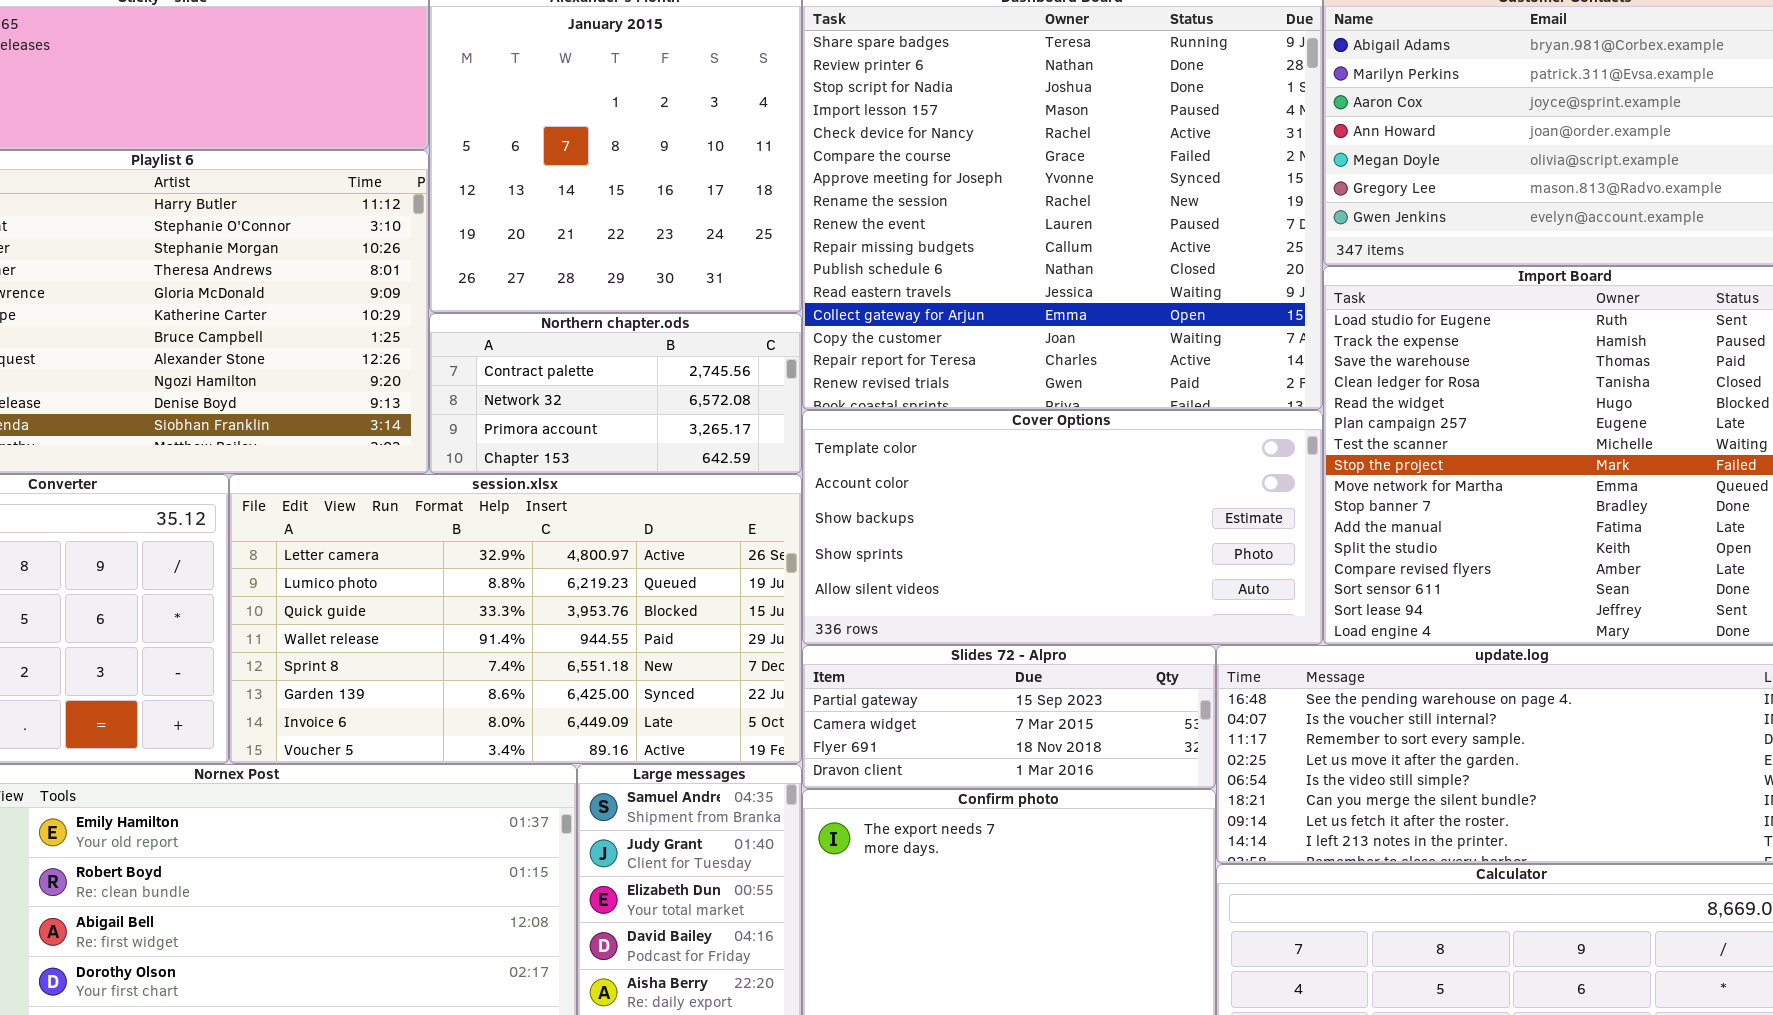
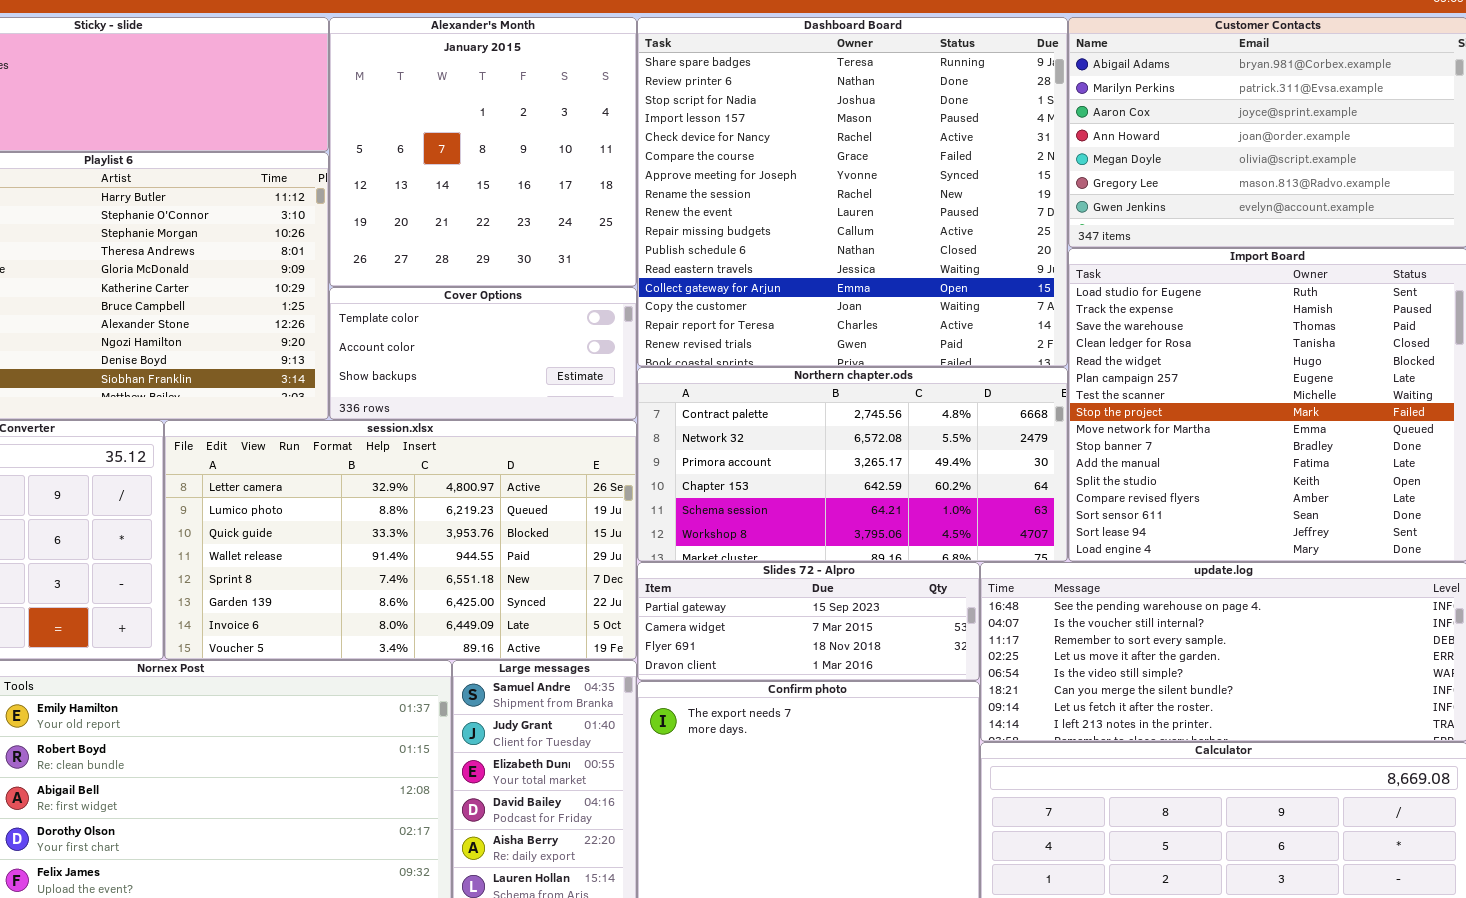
Northern chapter.ods: [429,313,802,474] -> [637,367,1068,562], moved, resized
Cover Options: [802,410,1323,645] -> [329,287,637,420], moved, resized

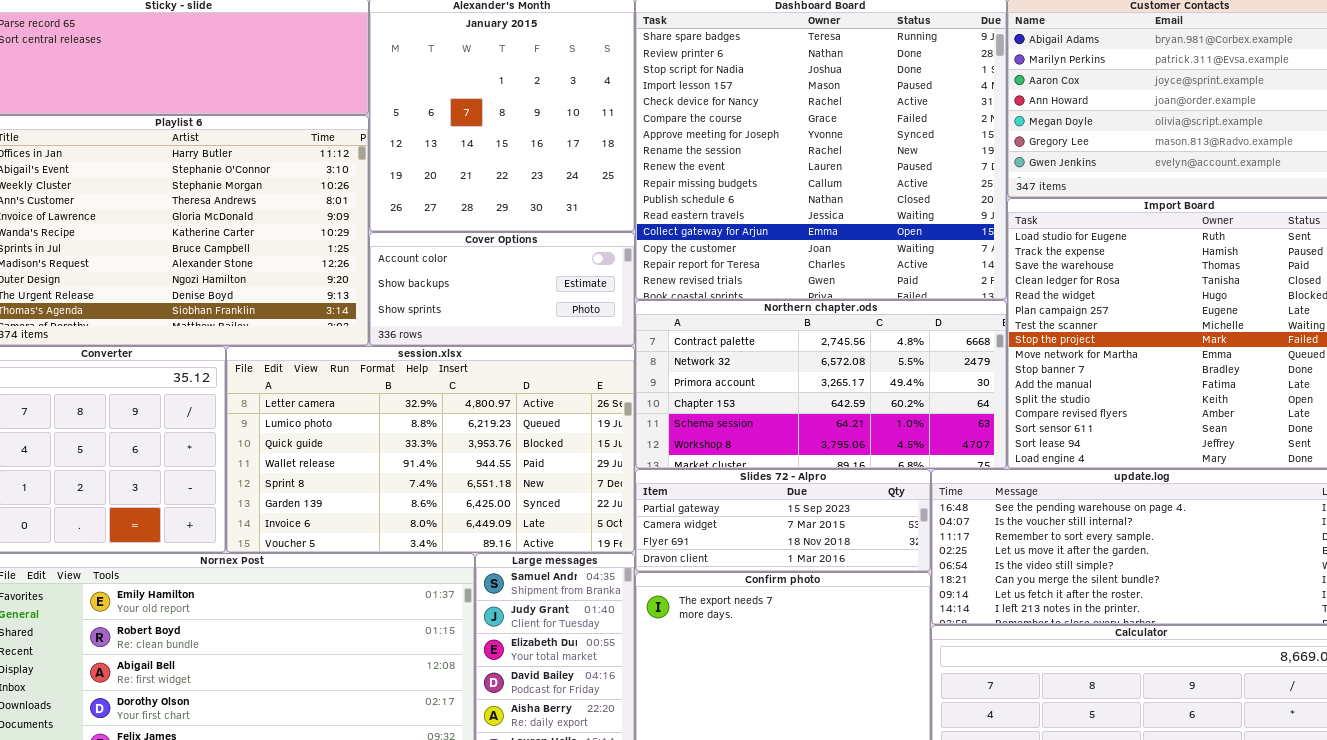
Cover Options: [329,287,637,420] -> [369,232,635,346], scrolled down 1 row

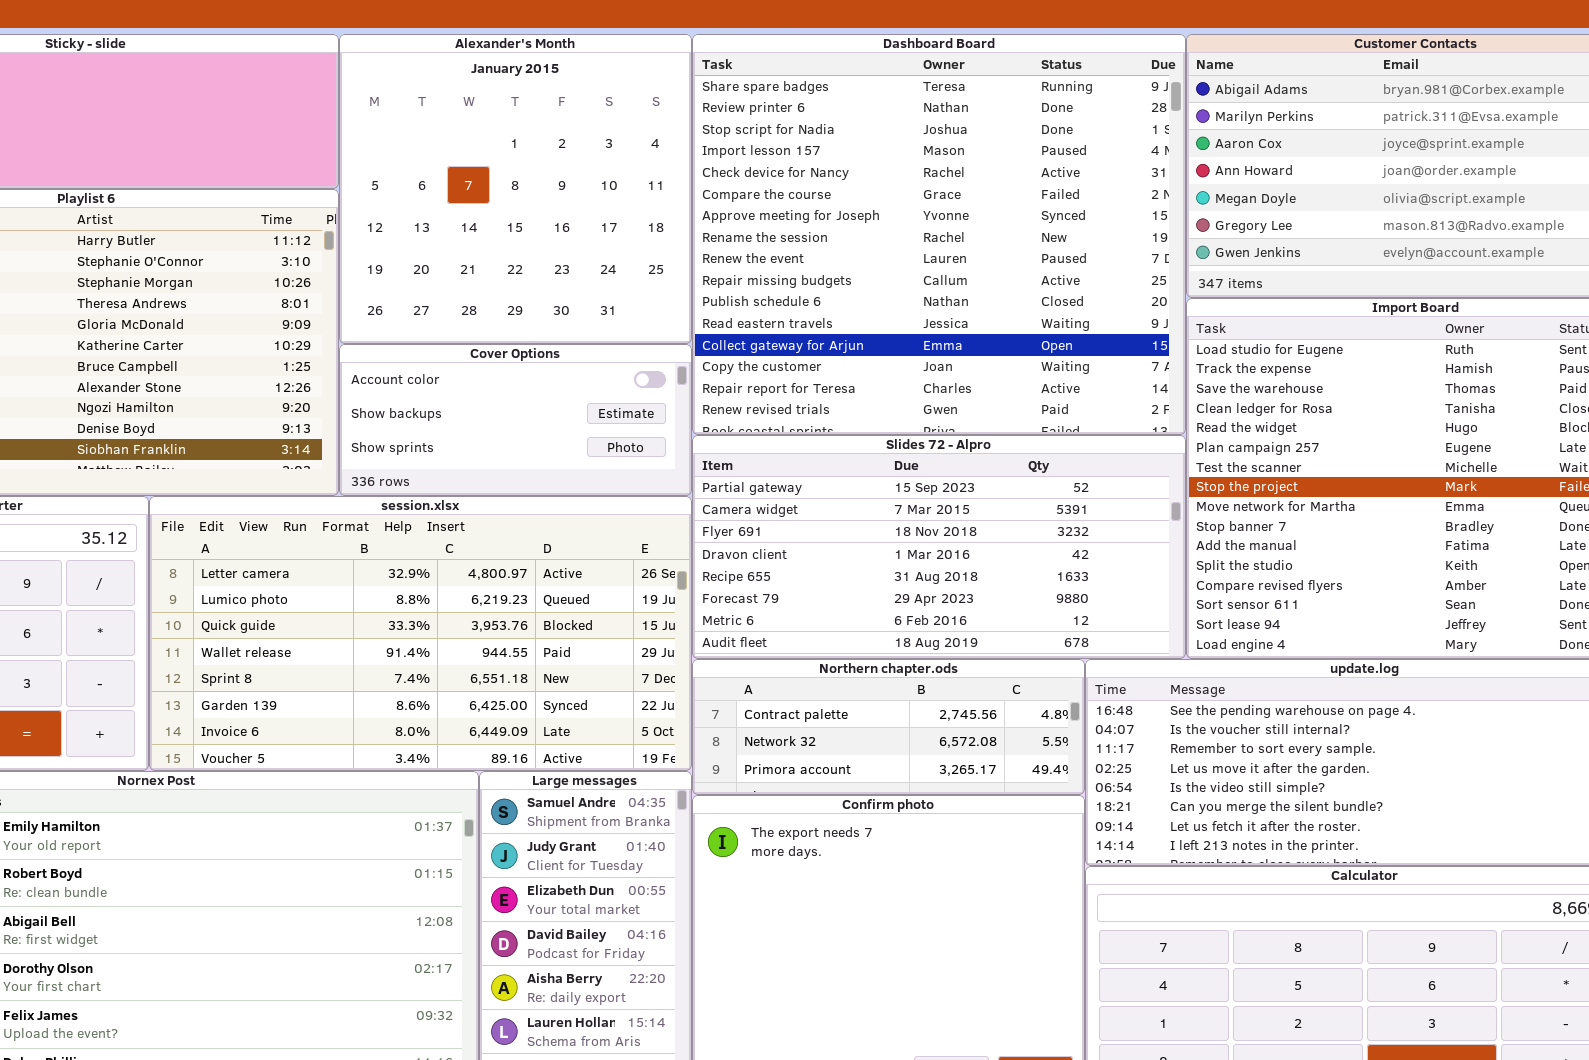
Northern chapter.ods: [635,300,1007,469] -> [692,659,1085,795], moved, resized
Slides 72 - Alpro: [635,469,931,572] -> [692,435,1186,659], moved, resized

